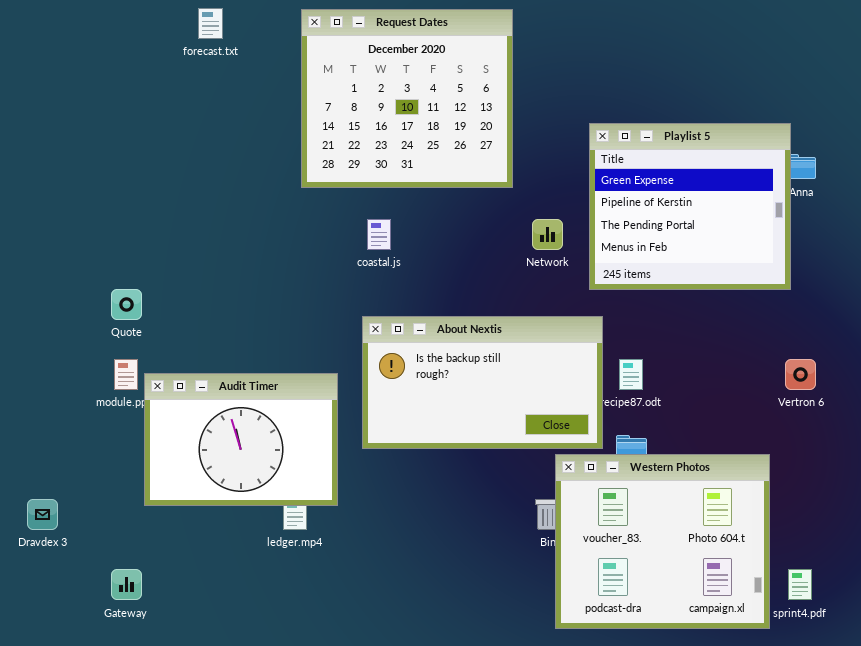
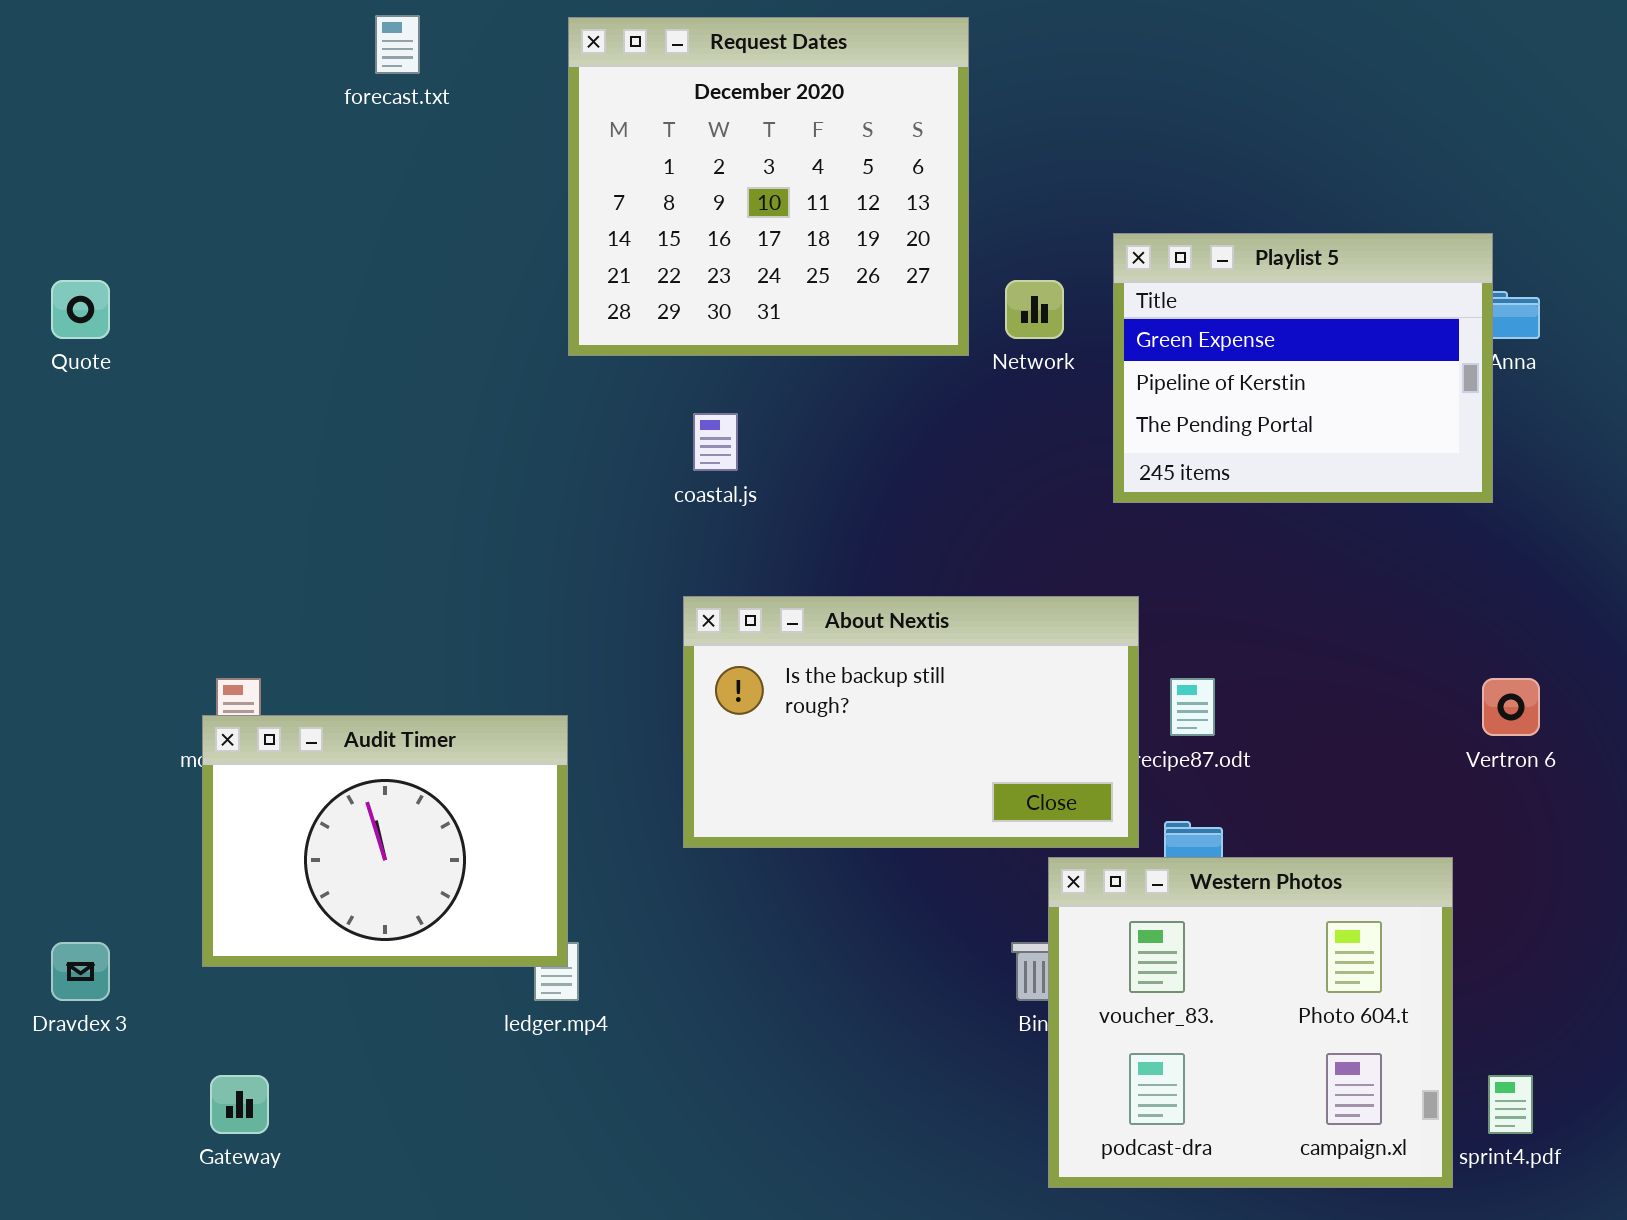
Playlist 5: [589,123,791,290] -> [1113,233,1493,503], resized
Network: [532,219,563,250] -> [1005,280,1064,339], moved
Quote: [111,289,142,320] -> [51,280,110,339], moved
Audit Timer: [144,373,338,506] -> [202,715,568,967], moved

